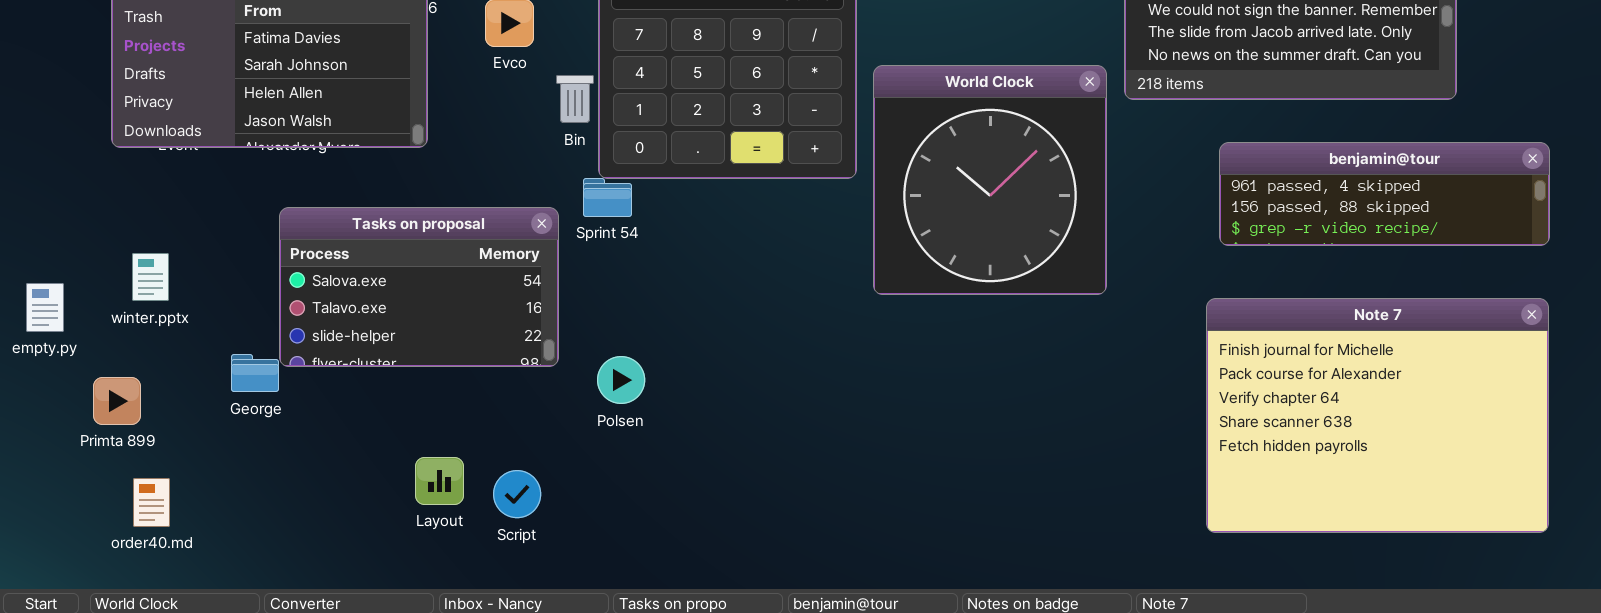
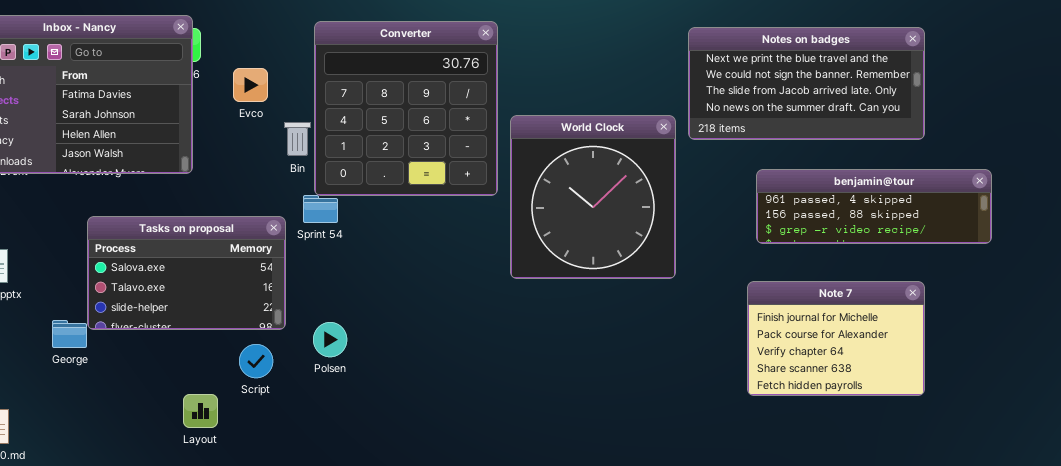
Note 7: [1206,298,1549,533] -> [747,281,925,396], resized
Script: [493,470,541,518] -> [239,344,273,378], moved

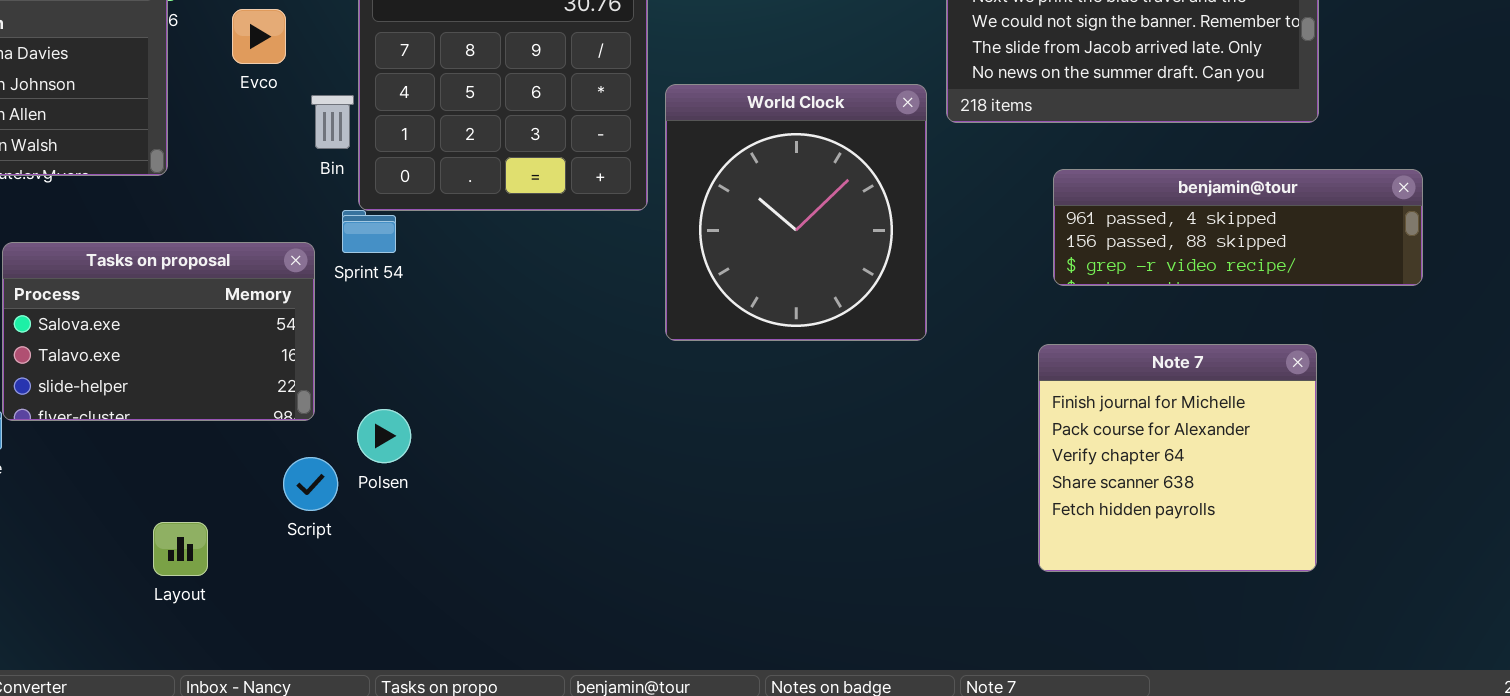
Note 7: [747,281,925,396] -> [1038,344,1317,572], resized
Script: [239,344,273,378] -> [283,457,338,511], moved

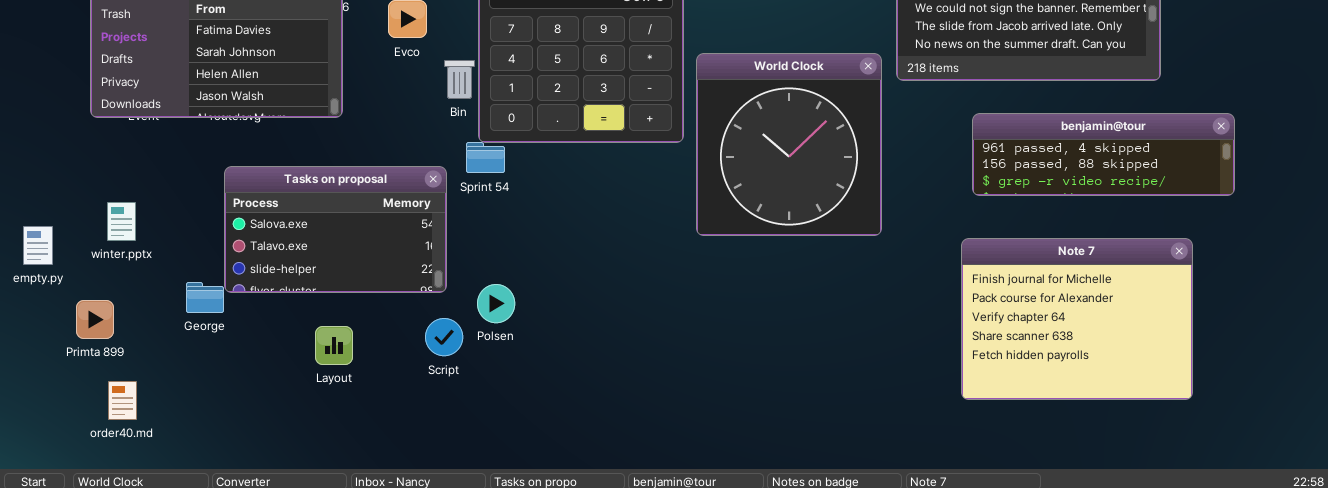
Note 7: [1038,344,1317,572] -> [961,238,1193,400], resized
Layout: [153,522,208,576] -> [315,326,353,365], moved

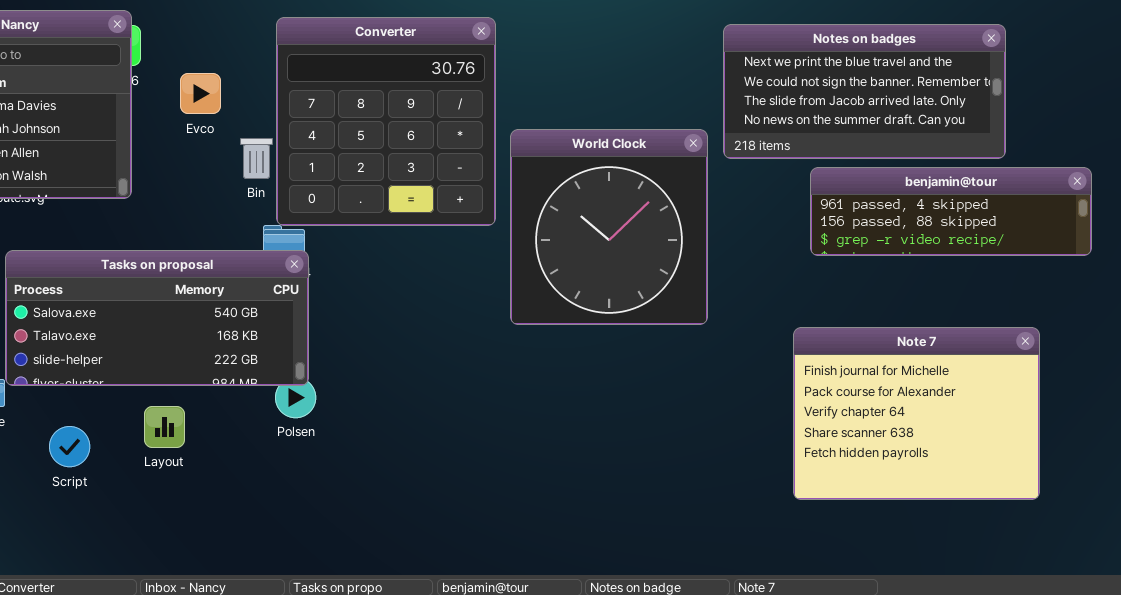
benjamin@tour: [972,113,1235,196] -> [810,167,1092,256], moved
Tasks on proposal: [224,166,447,293] -> [5,250,309,386], resized
Script: [425,318,463,356] -> [49,426,90,467], moved
Layout: [315,326,353,365] -> [144,406,185,448], moved

